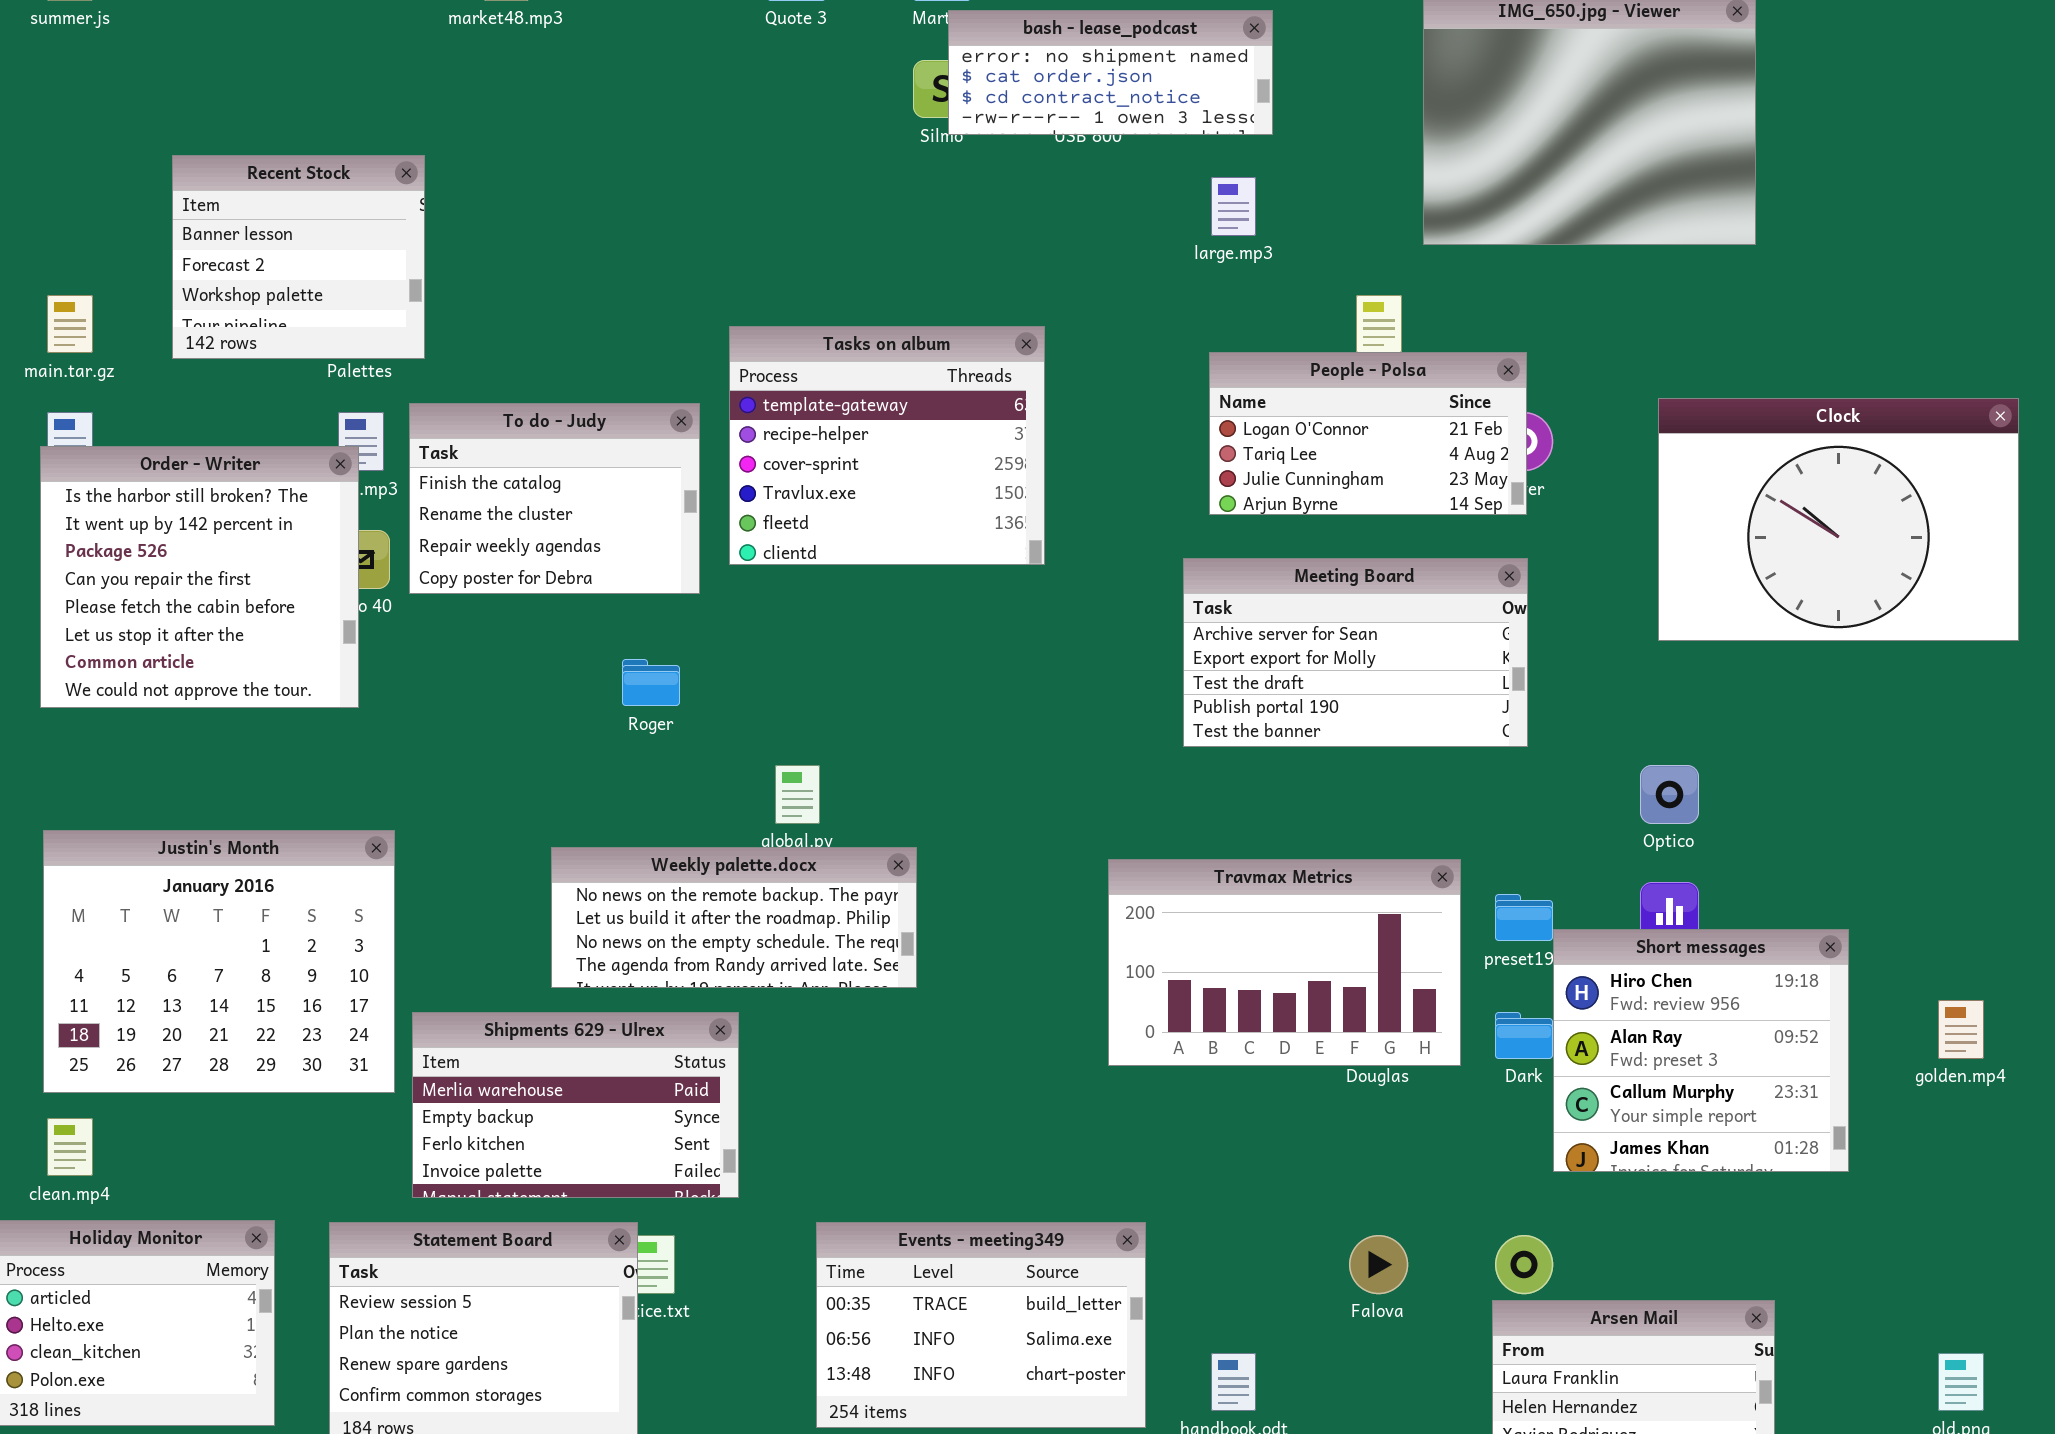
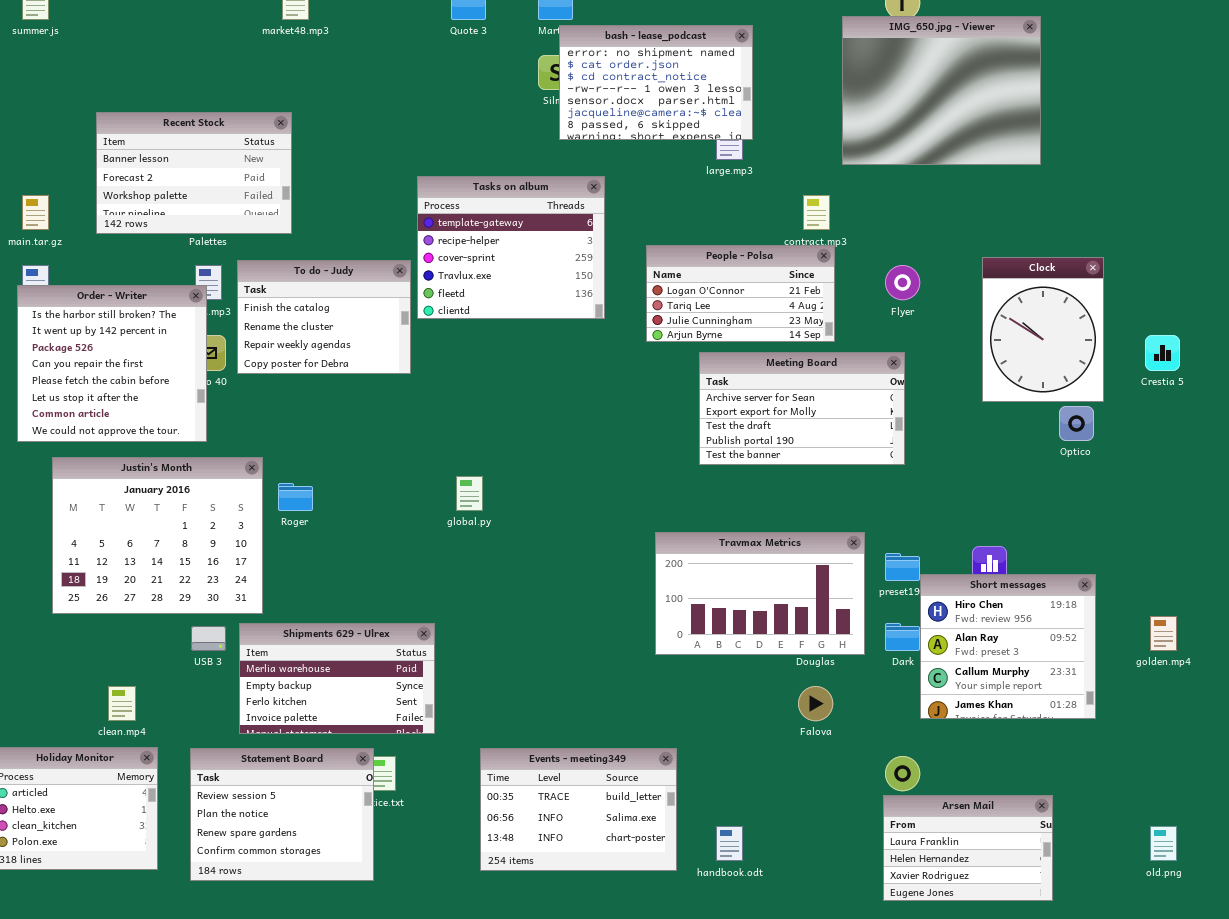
bash - lease_podcast: [948,10,1273,135] -> [559,25,753,140], resized
Recent Stock: [172,155,425,359] -> [96,112,292,234], resized
Tasks on album: [729,326,1045,565] -> [417,176,605,319], moved
People - Polsa: [1209,352,1527,515] -> [646,245,835,342], moved
Clock: [1658,398,2019,641] -> [982,257,1104,402], resized
Roger: [622,659,680,706] -> [278,483,313,511], moved
Optico: [1640,765,1699,824] -> [1059,406,1094,441], moved
Justin's Month: [43,830,395,1093] -> [52,457,263,614], moved
Weekly palette.docx: [551,847,917,988] -> none, closed
clean.mp4: [47,1118,93,1176] -> [108,686,136,721], moved
Falova: [1349,1235,1408,1294] -> [798,686,833,721], moved

